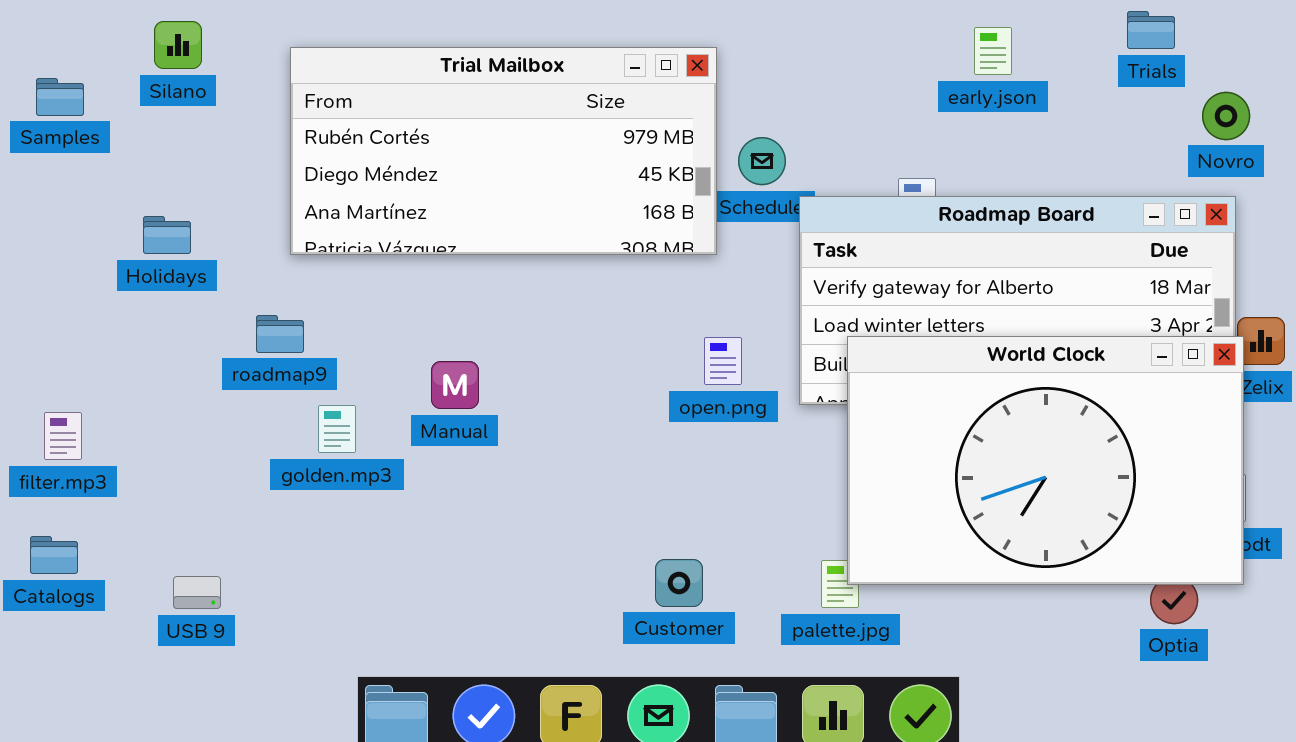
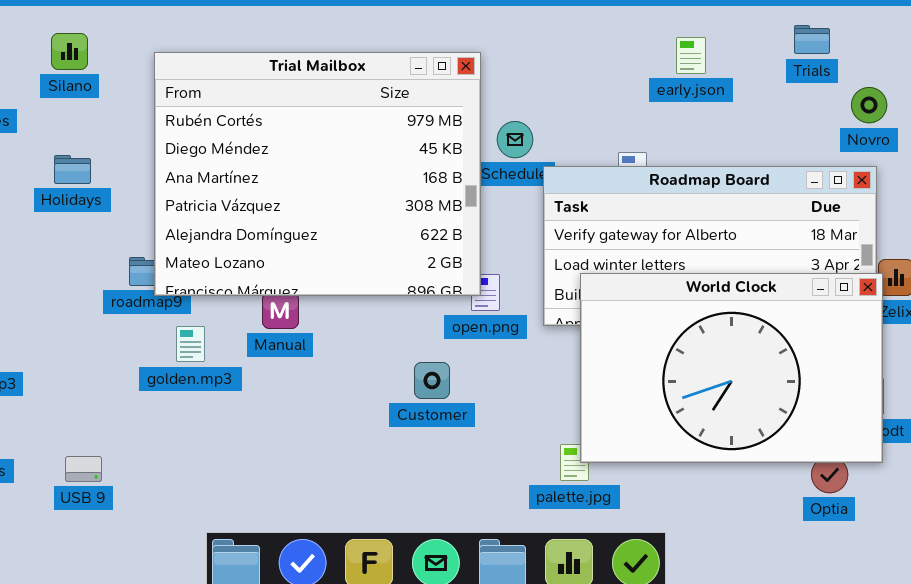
Trial Mailbox: [290,47,717,255] -> [154,52,481,296], resized
Holidays: [143,216,191,254] -> [54,155,91,184], moved
Customer: [655,559,703,607] -> [414,362,450,399], moved

